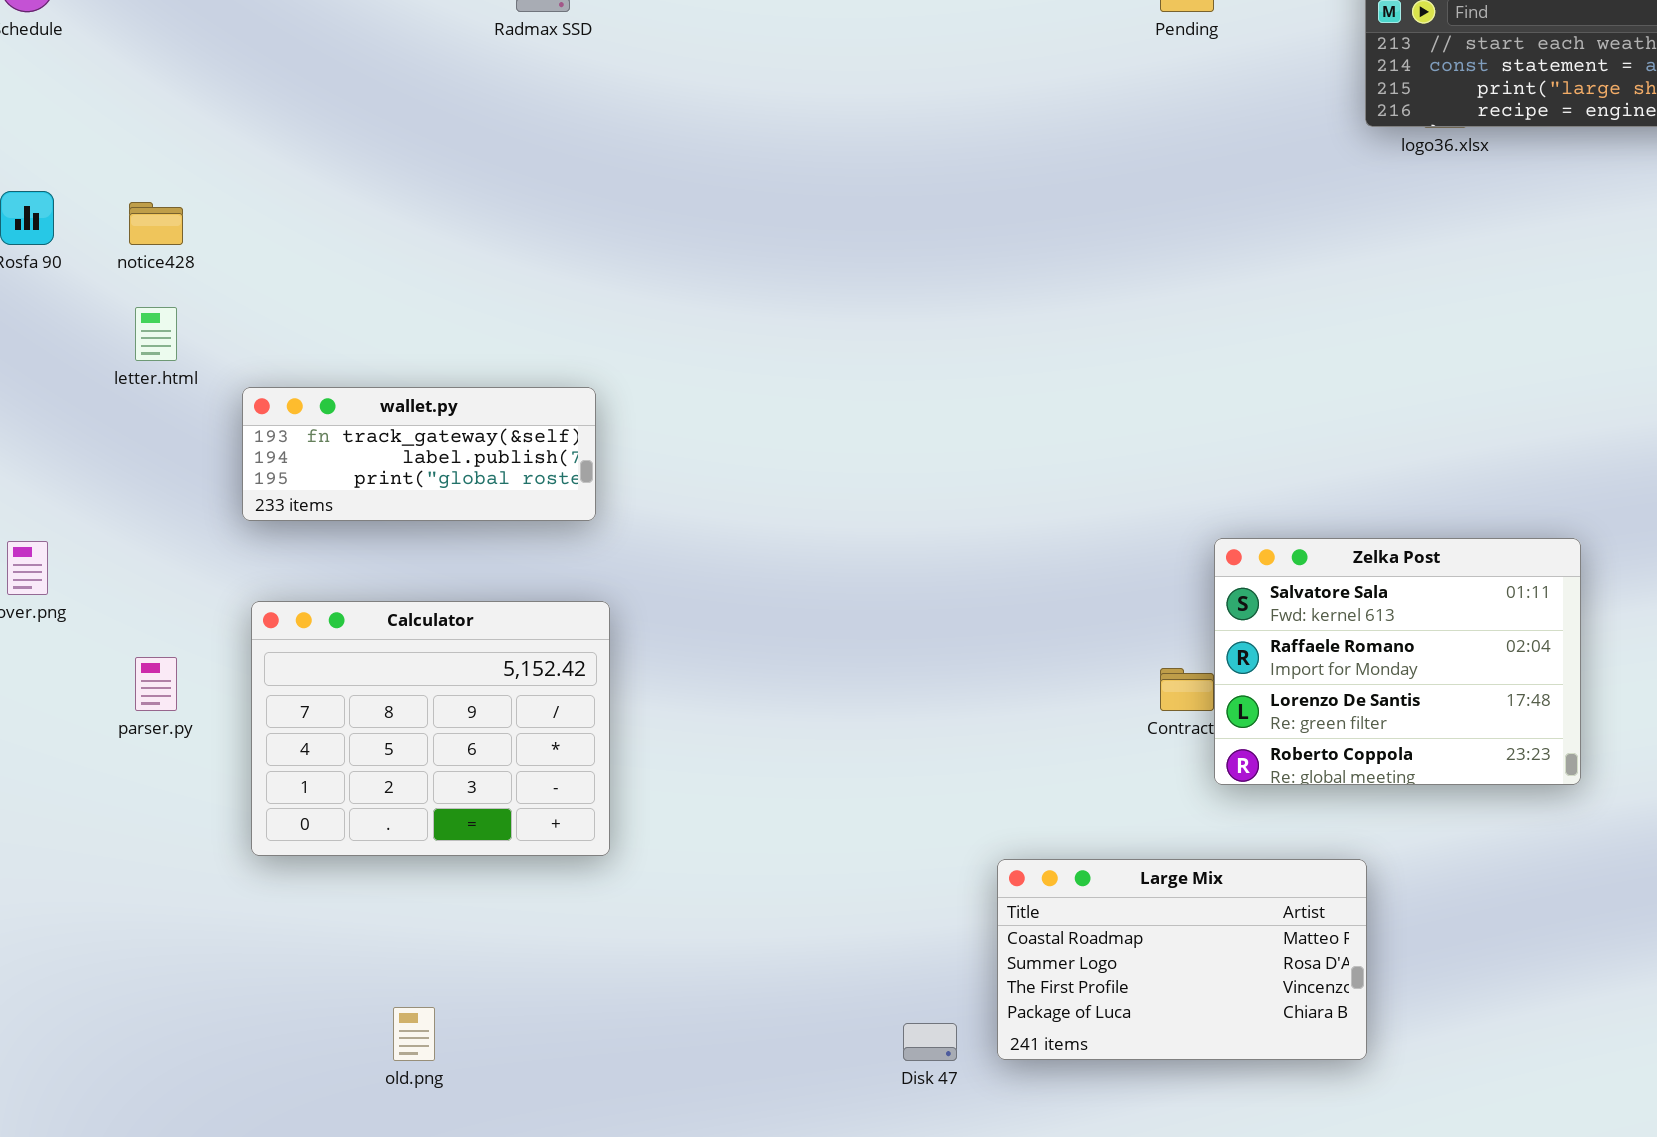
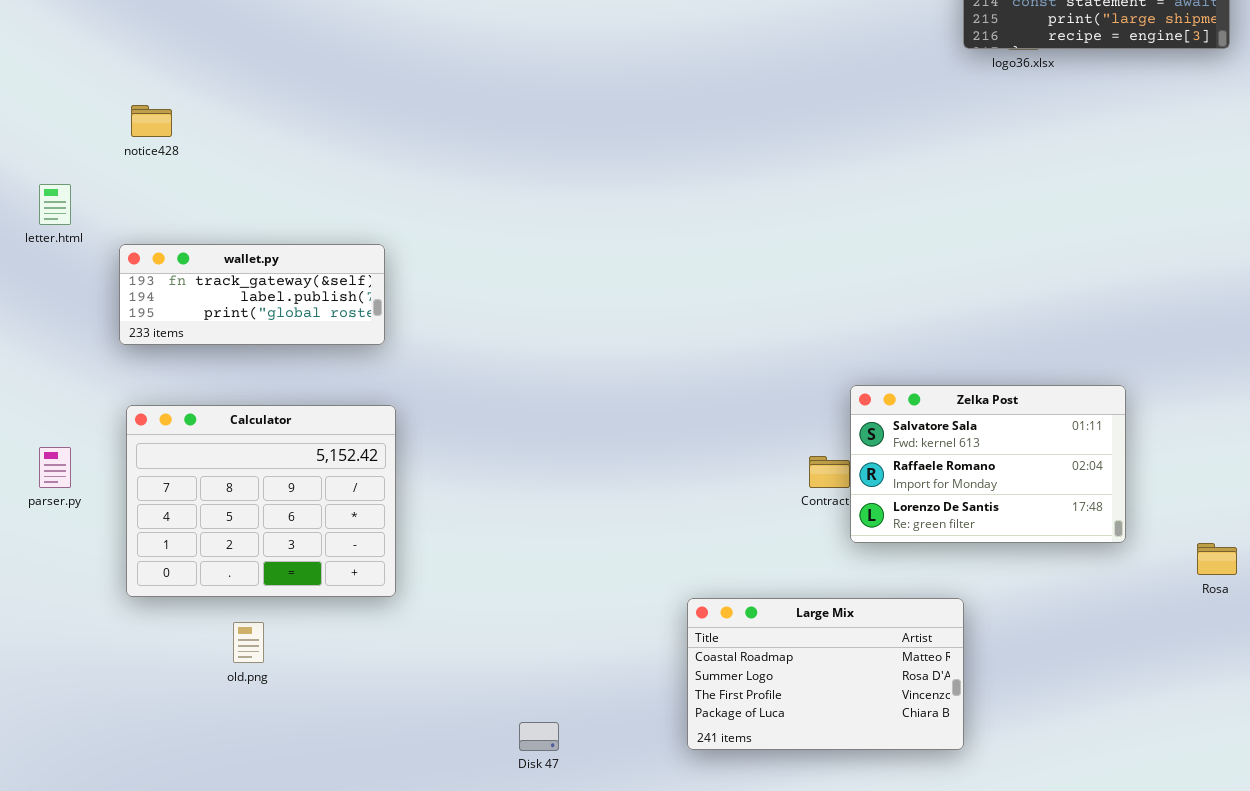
notice428: [129,202,183,245] -> [131,105,172,137], moved
Zelka Post: [1214,538,1581,785] -> [850,385,1126,543], resized
old.png: [393,1007,435,1061] -> [233,622,264,663], moved
Disk 47: [903,1023,957,1061] -> [519,722,559,751], moved

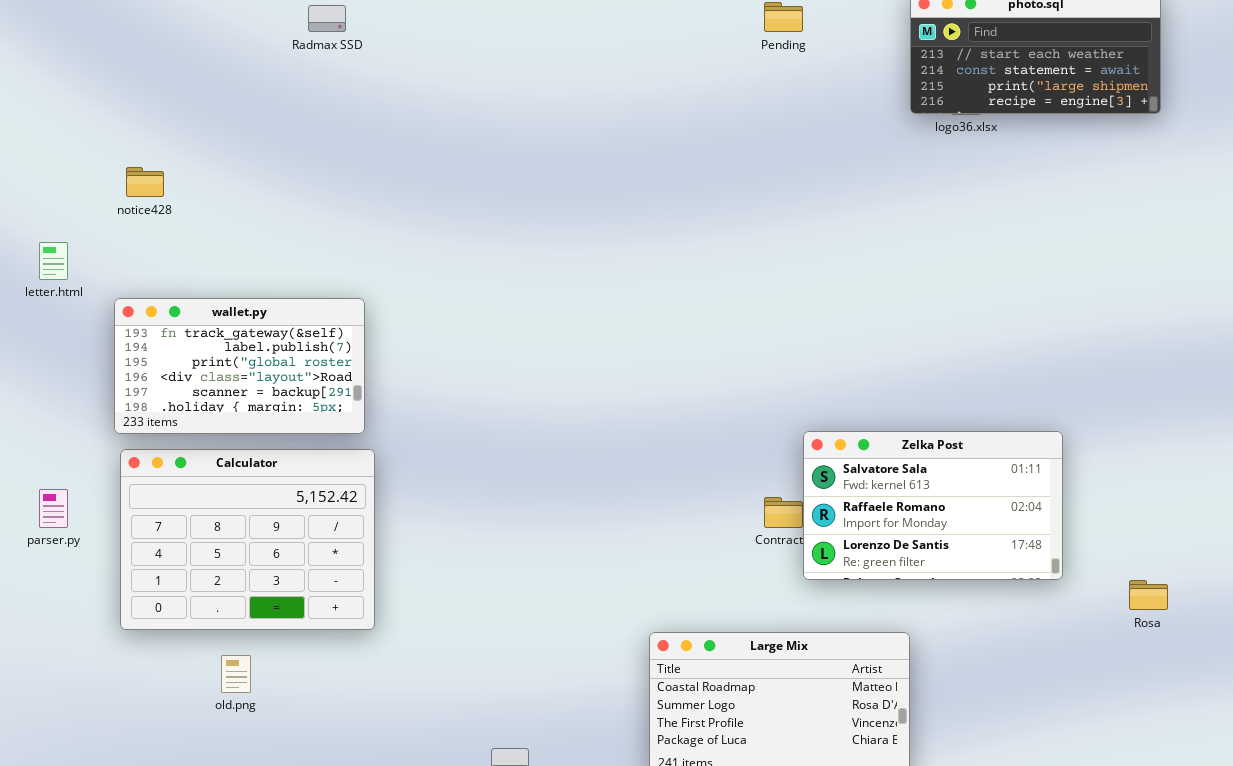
wallet.py: [119,244,385,345] -> [114,298,365,434], resized

